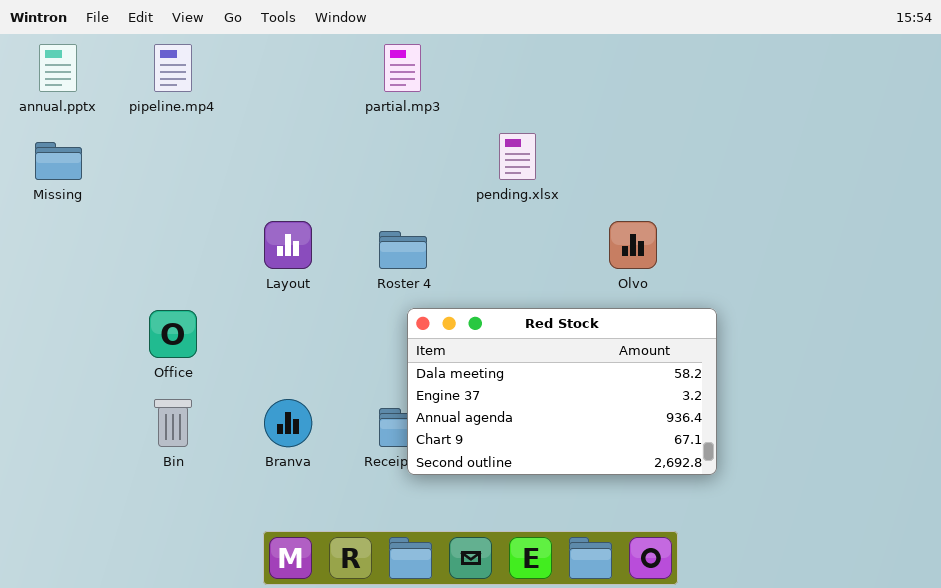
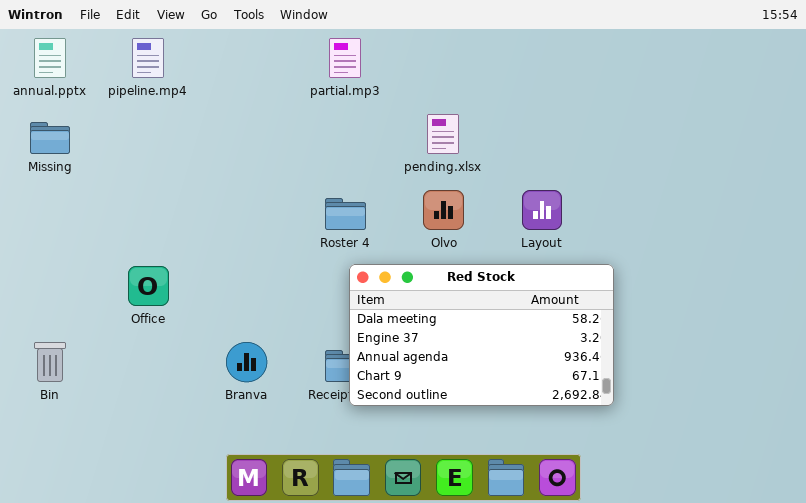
Layout: [264,221,312,269] -> [522,190,562,230], moved
Olvo: [609,221,657,269] -> [423,190,464,230], moved
Bin: [154,399,192,447] -> [34,342,66,382], moved

